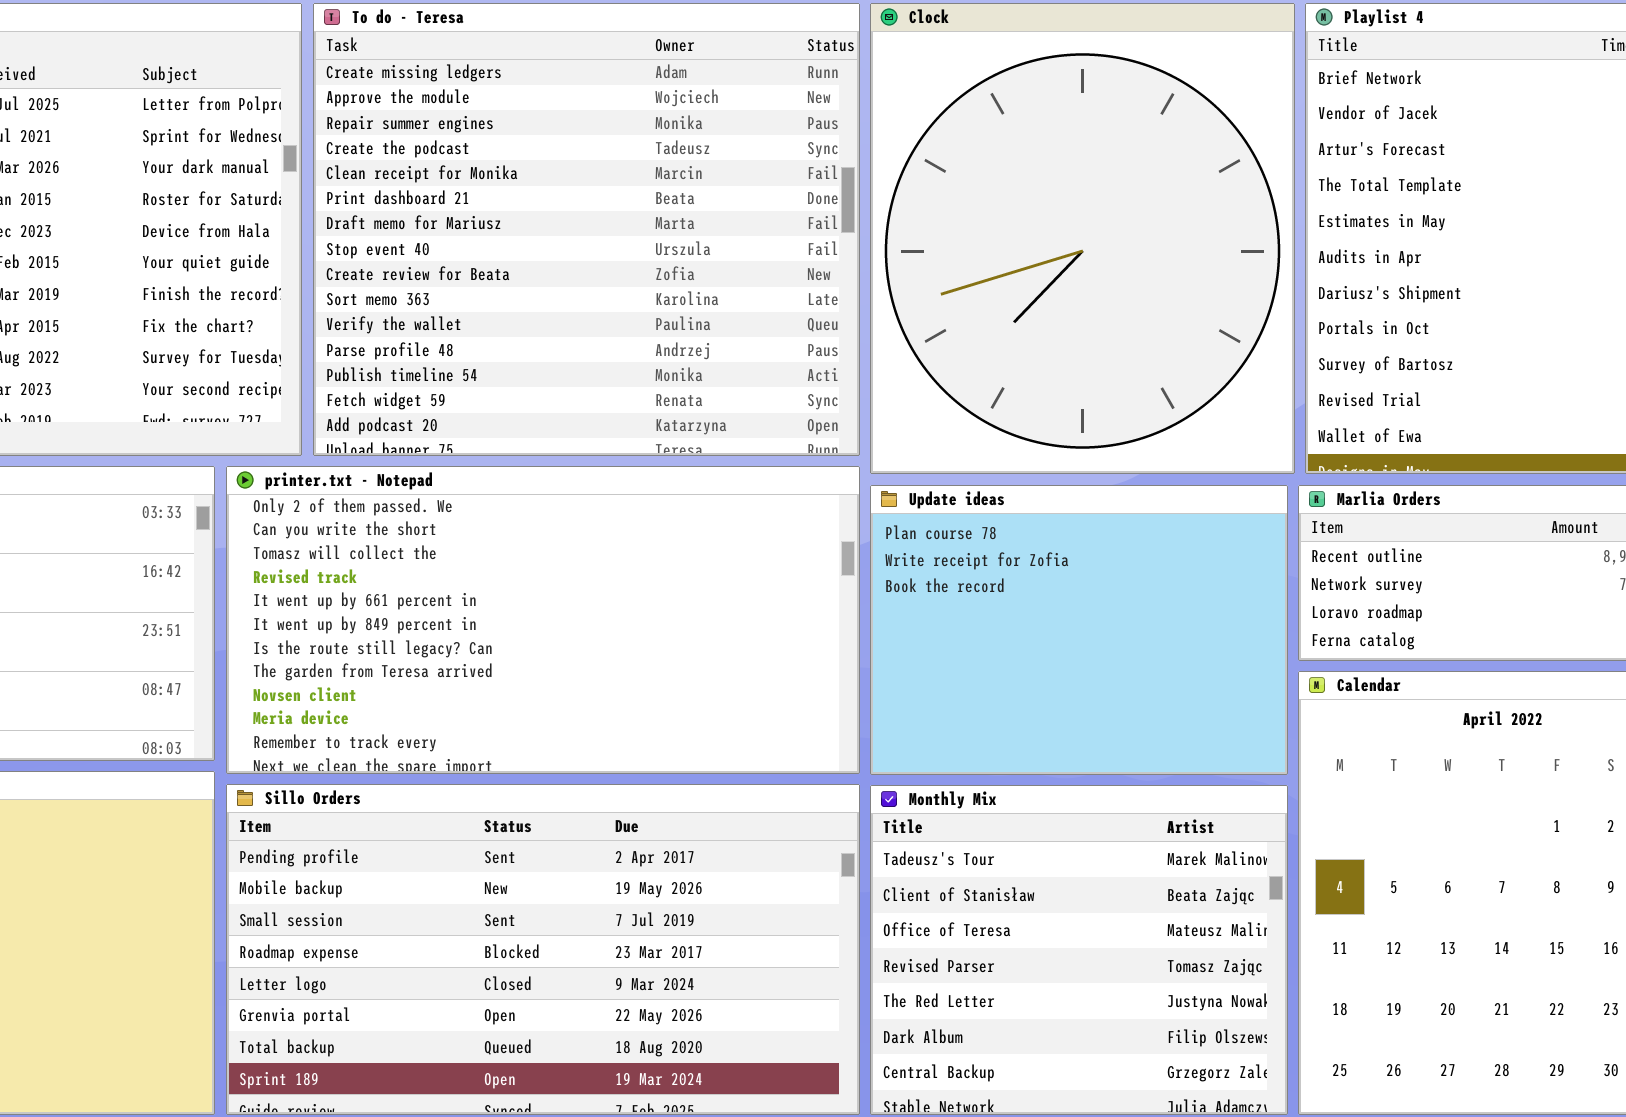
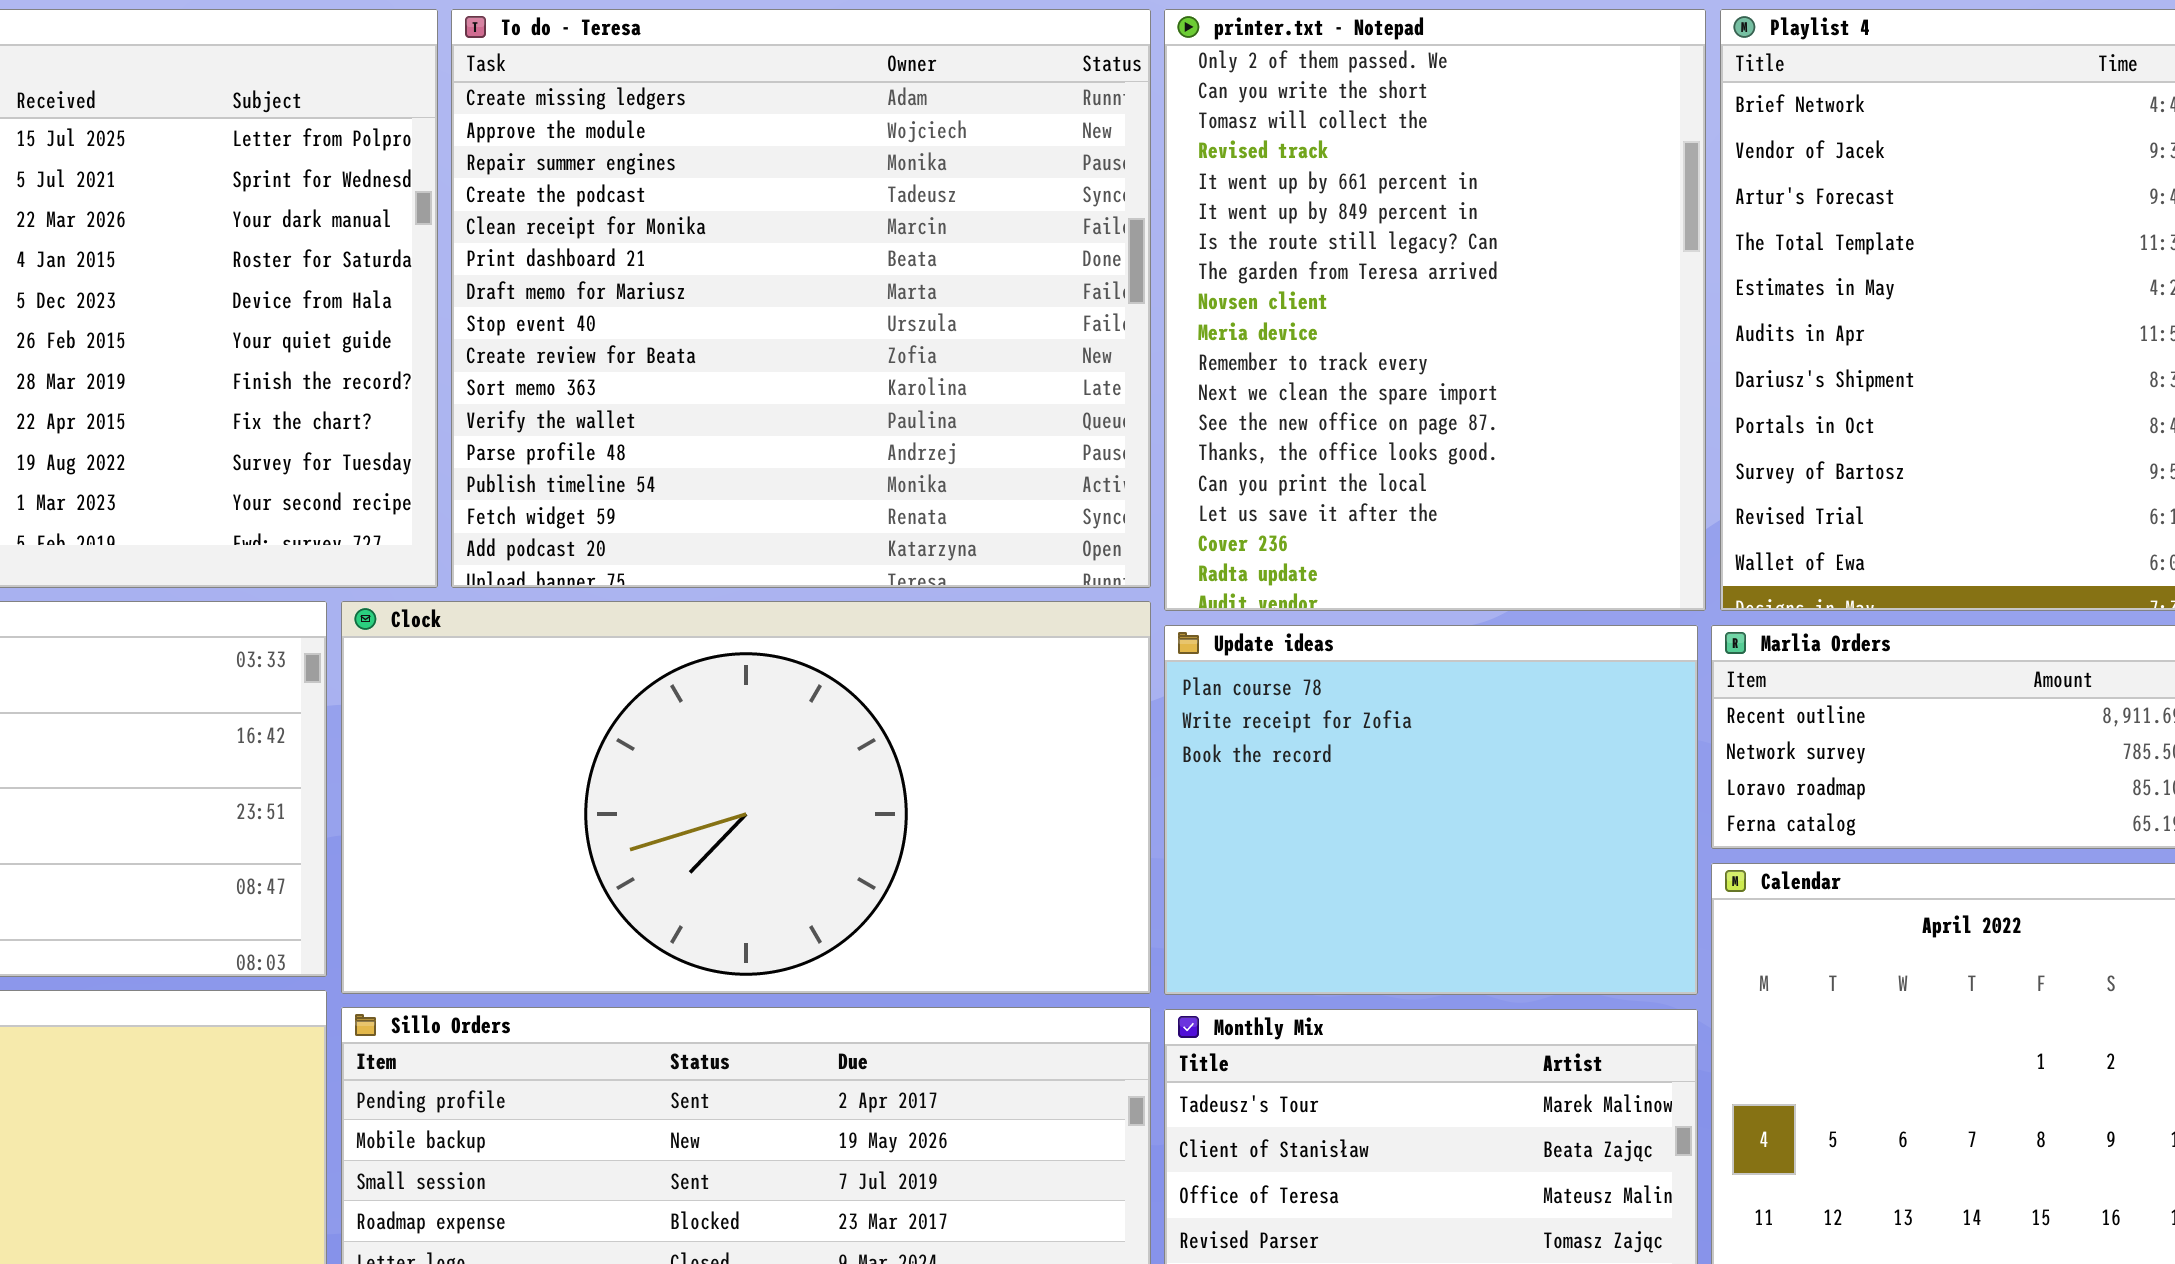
Clock: [870,3,1295,474] -> [341,601,1151,994], moved, resized
printer.txt - Notepad: [226,466,860,774] -> [1164,9,1706,611], moved, resized

